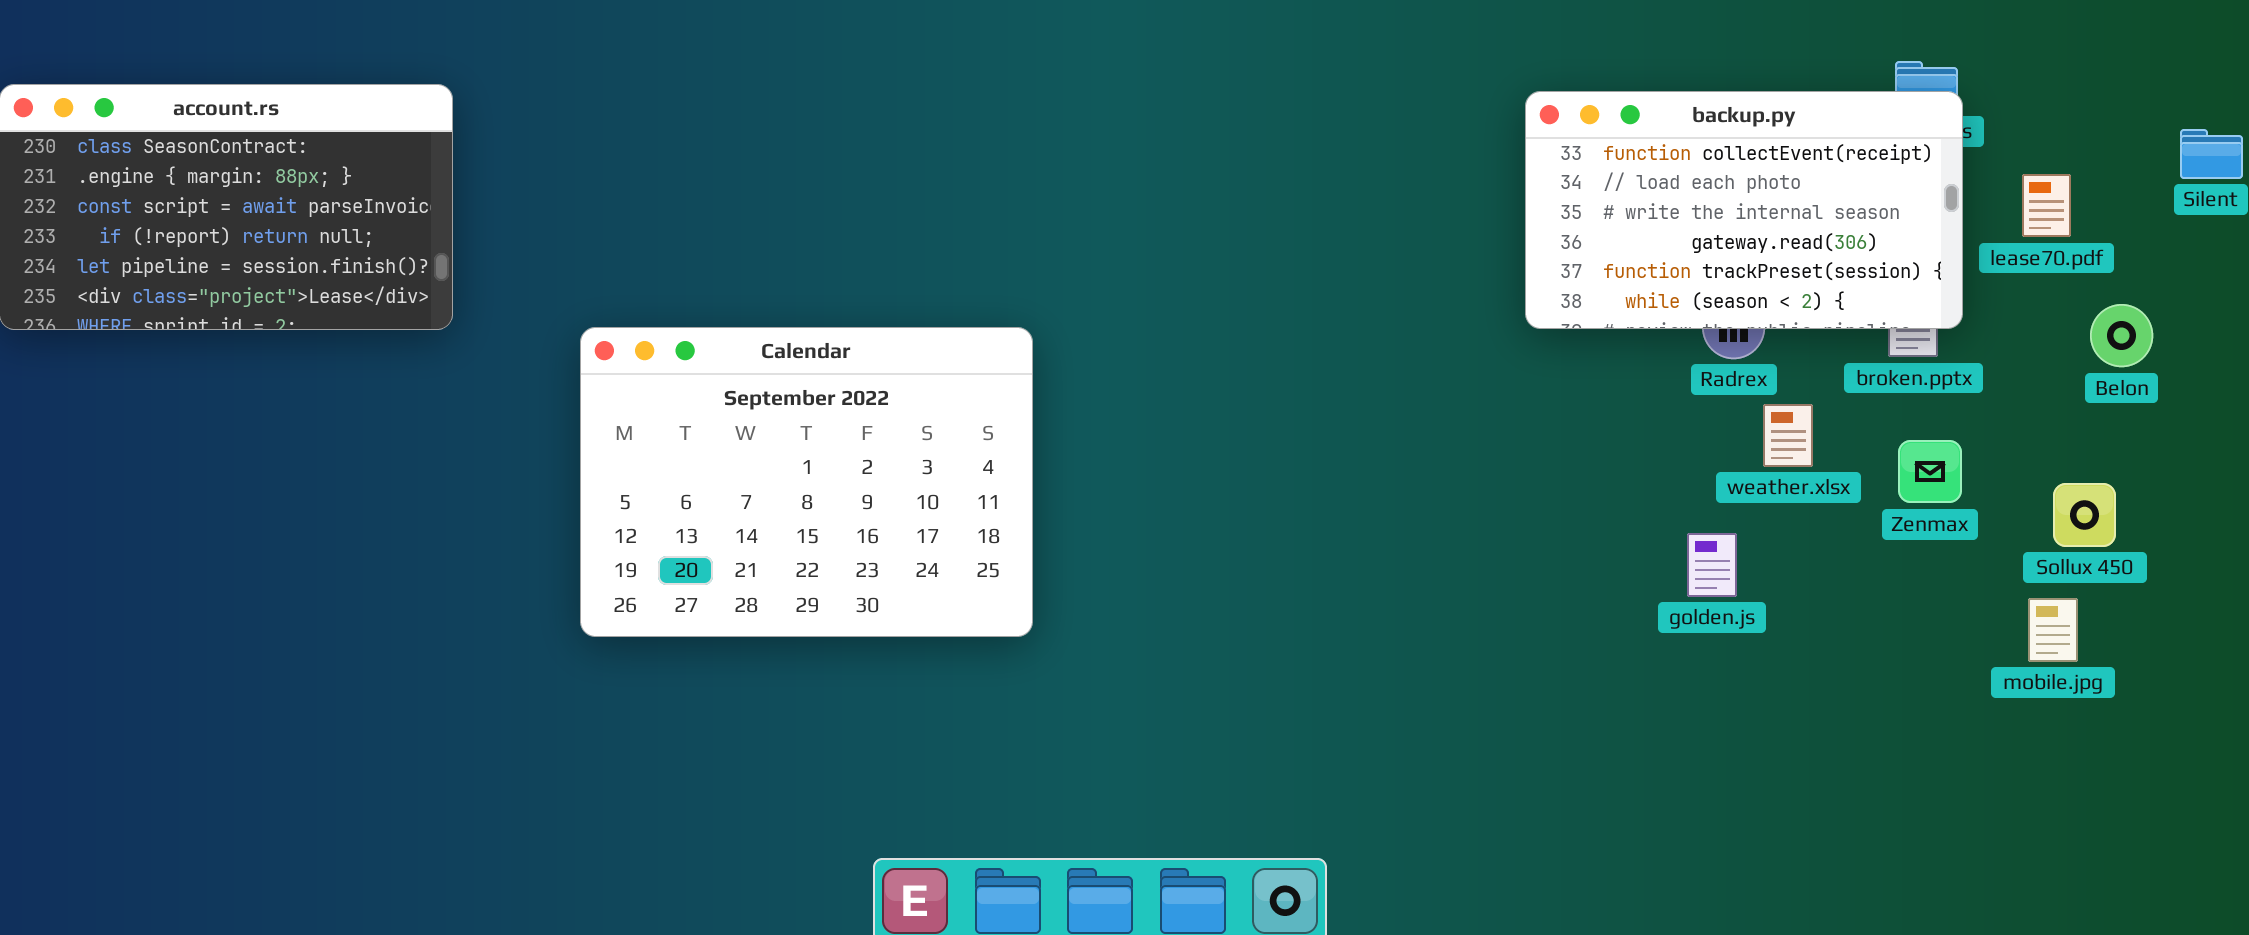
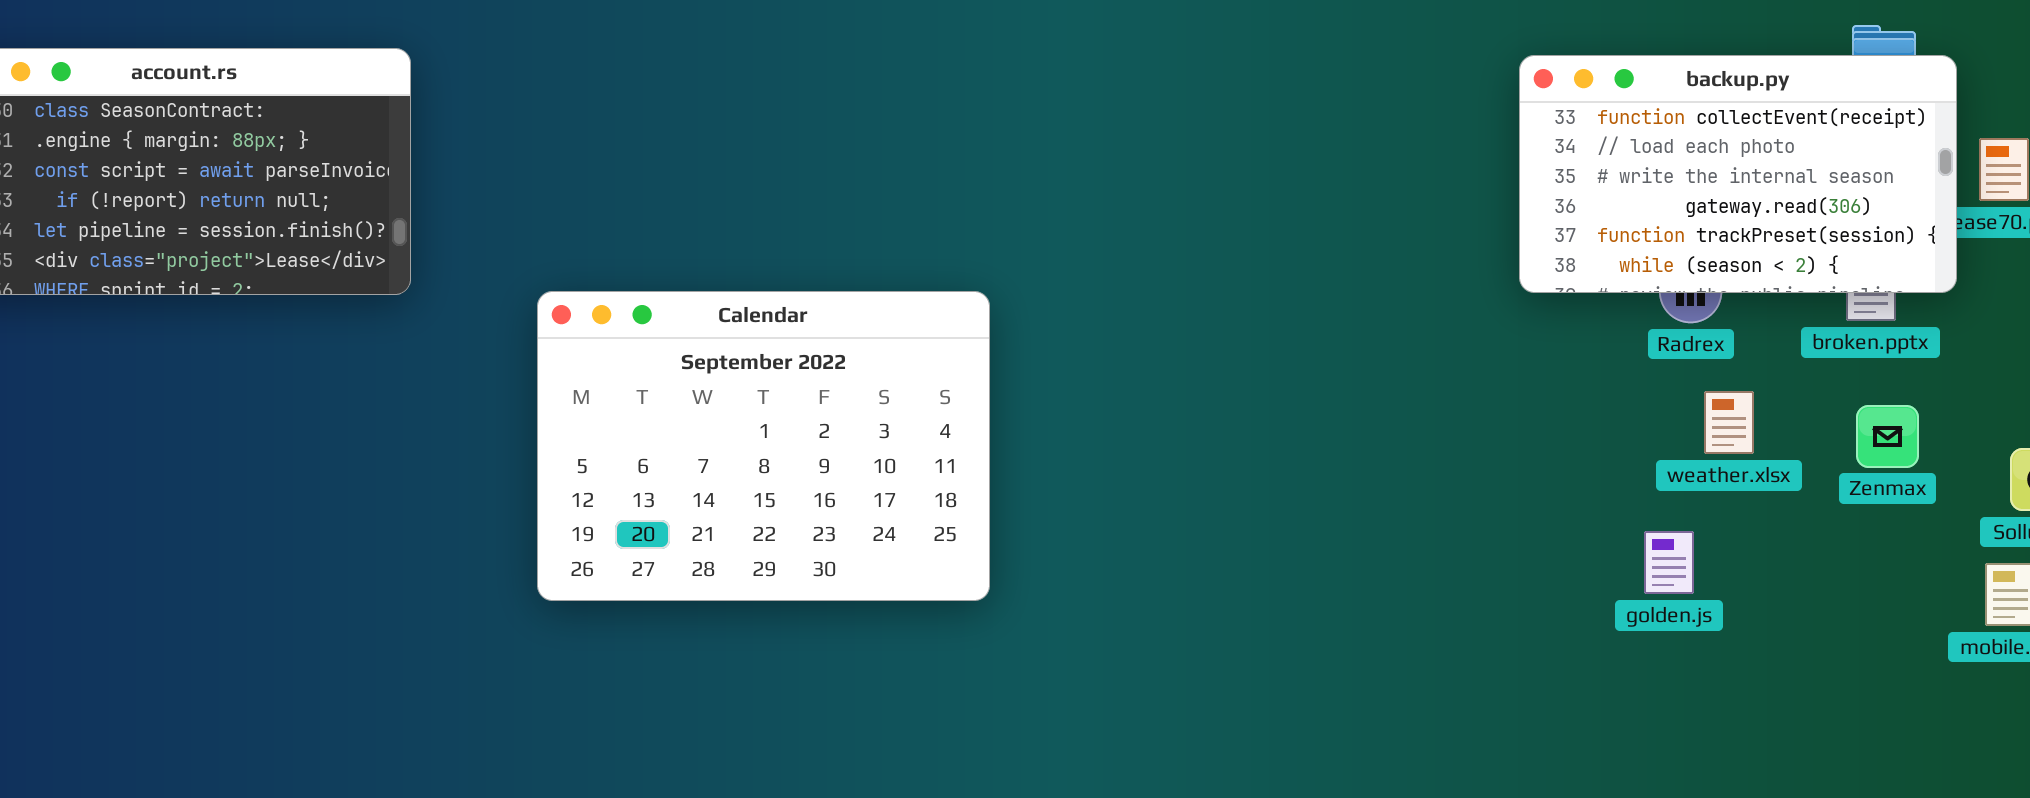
backup.py: [1525,91,1963,329] -> [1519,55,1957,293], moved
weather.xlsx: [1763,404,1813,467] -> [1704,391,1754,454], moved
golden.js: [1687,533,1737,597] -> [1644,531,1694,594], moved

